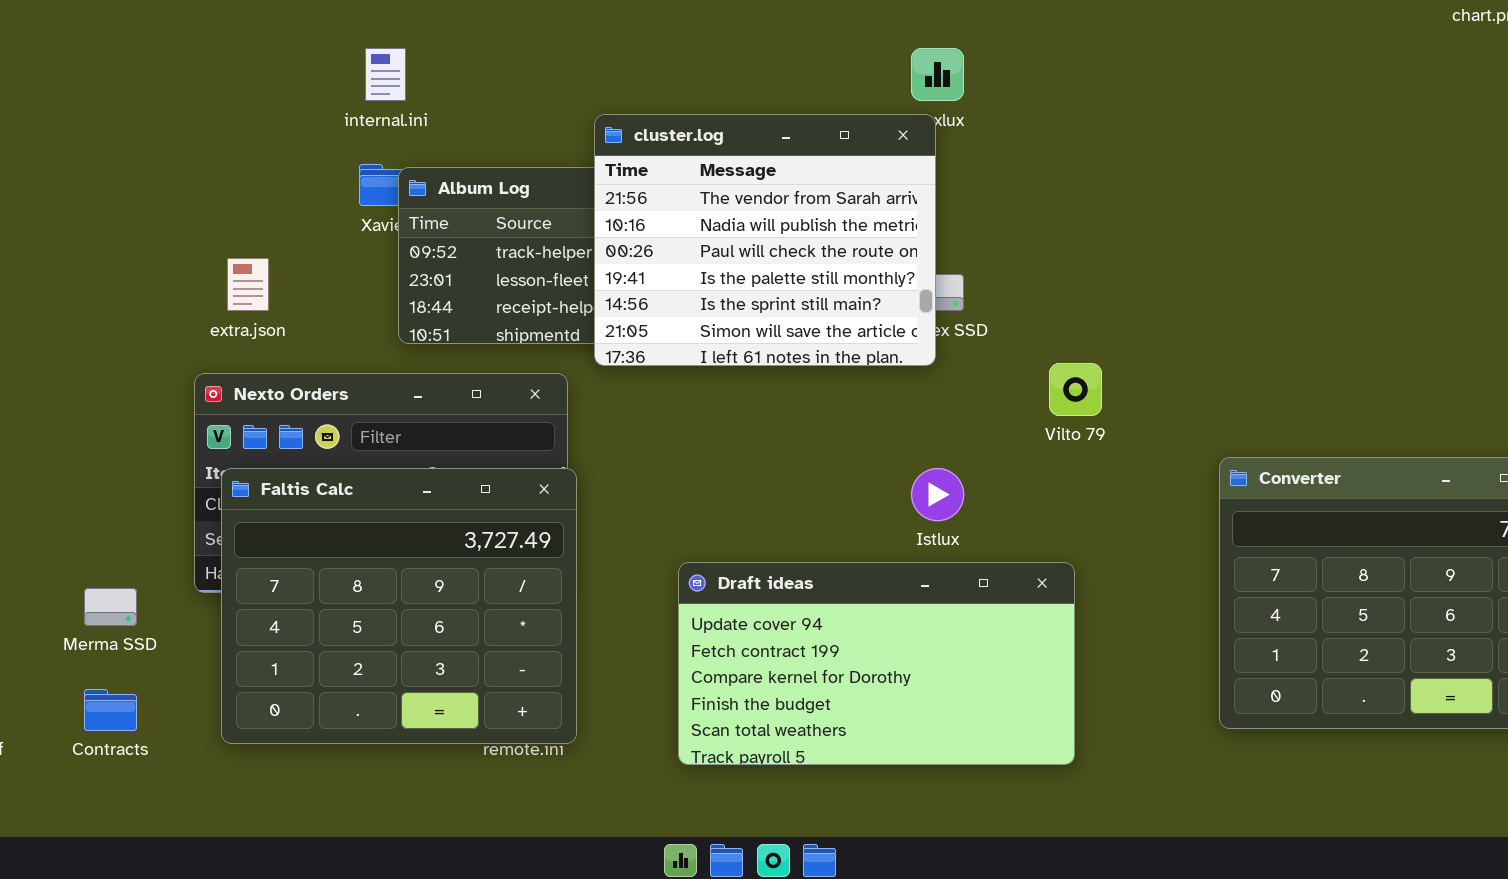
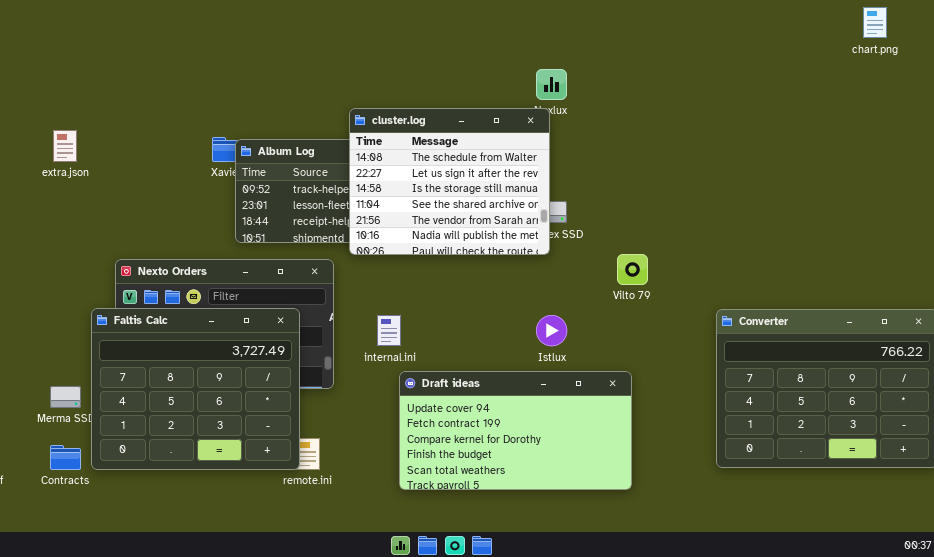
internal.ini: [365,48,406,101] -> [377,315,401,346], moved
cluster.log: [594,114,936,366] -> [349,108,550,255], scrolled up 4 rows
extra.json: [227,258,269,311] -> [53,130,77,162], moved
Faltis Calc: [221,468,577,744] -> [91,308,300,470], moved

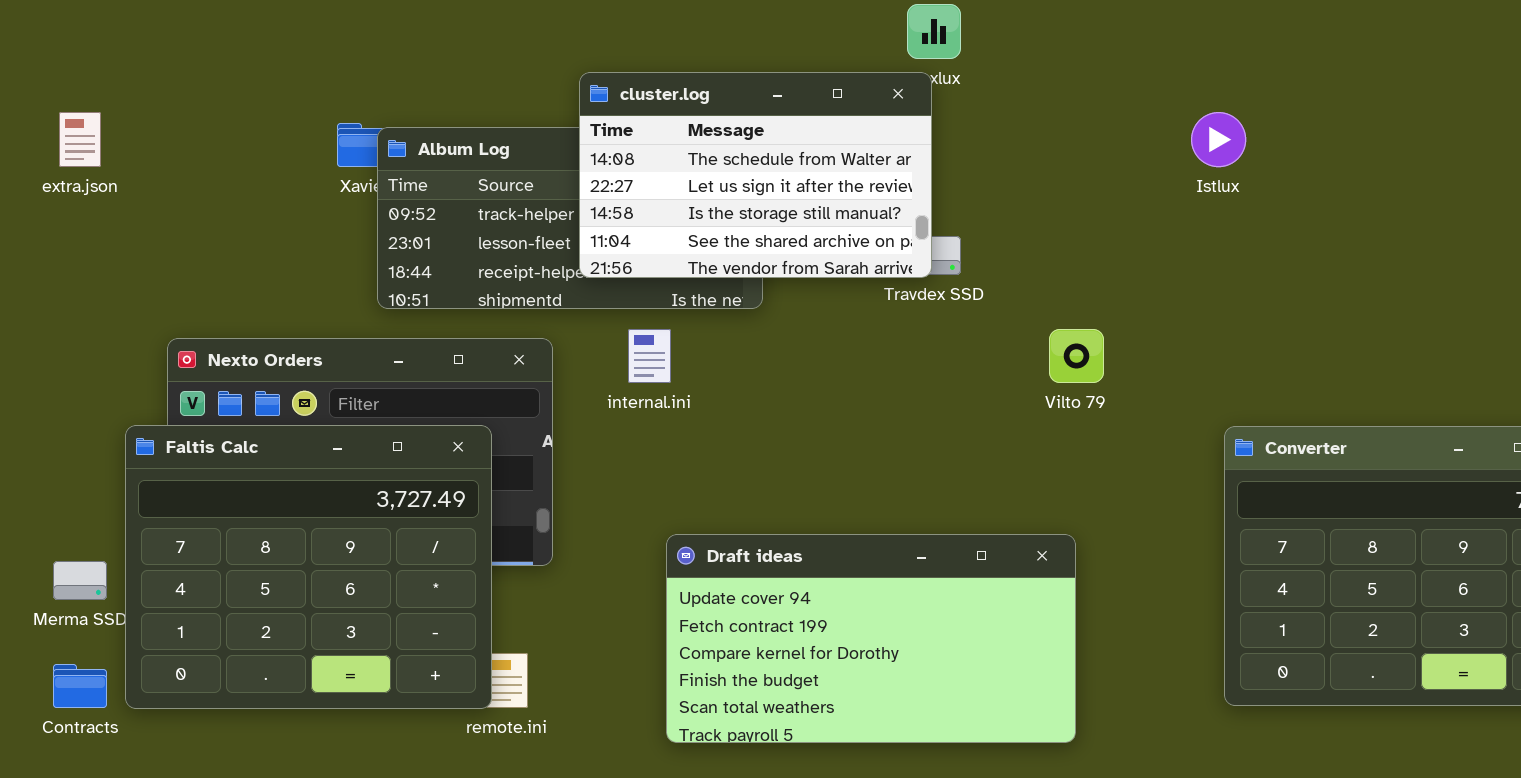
cluster.log: [349,108,550,255] -> [579,72,932,278], resized
internal.ini: [377,315,401,346] -> [628,329,671,383], moved
Istlux: [536,315,567,346] -> [1191,112,1246,167], moved

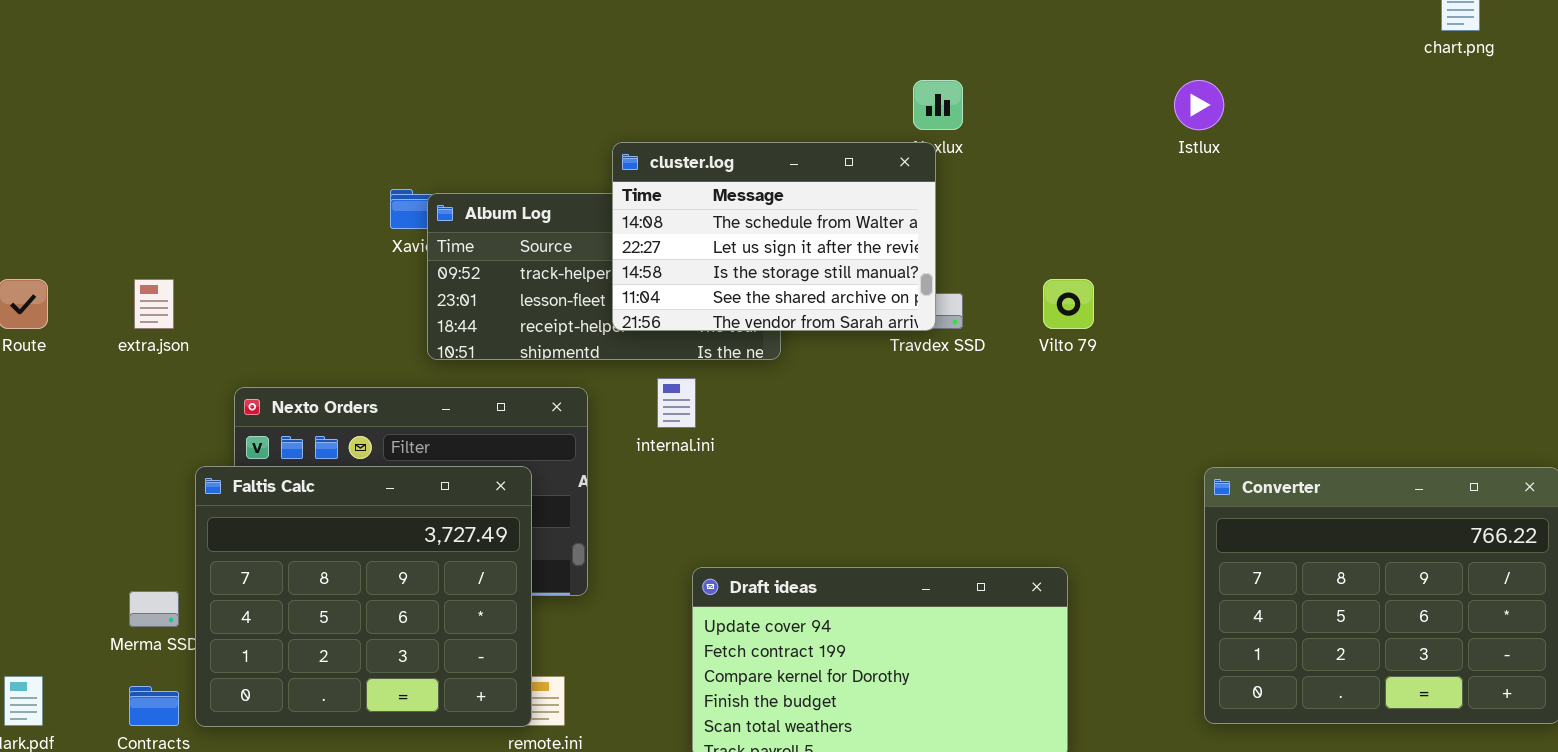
extra.json: [59,112,101,167] -> [134,279,174,329], moved
Istlux: [1191,112,1246,167] -> [1174,80,1224,130], moved
Vilto 79: [1049,329,1104,383] -> [1043,279,1094,329], moved

